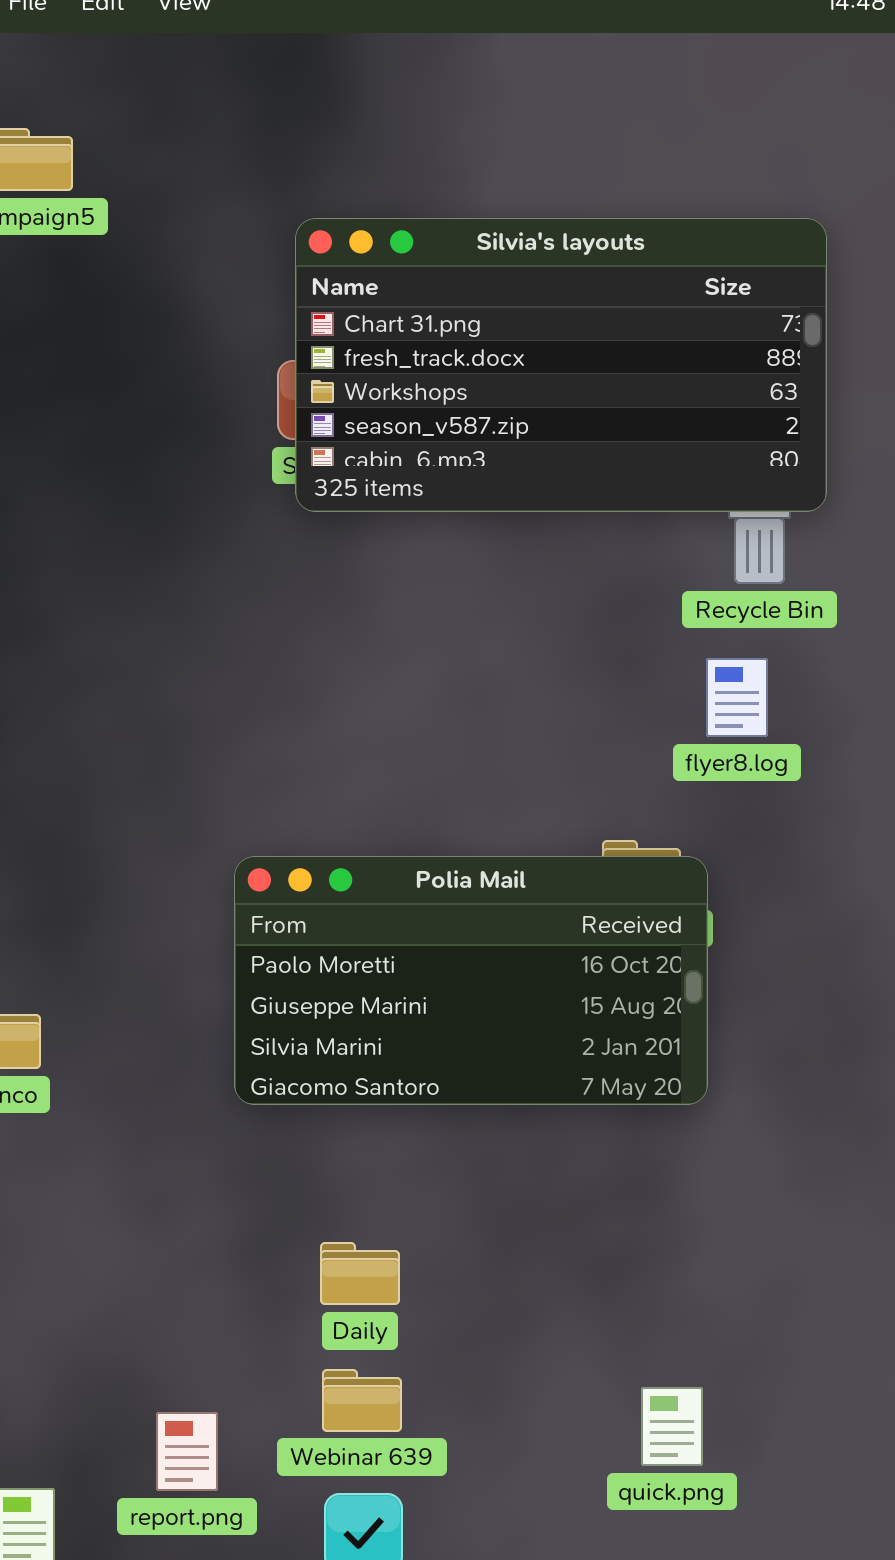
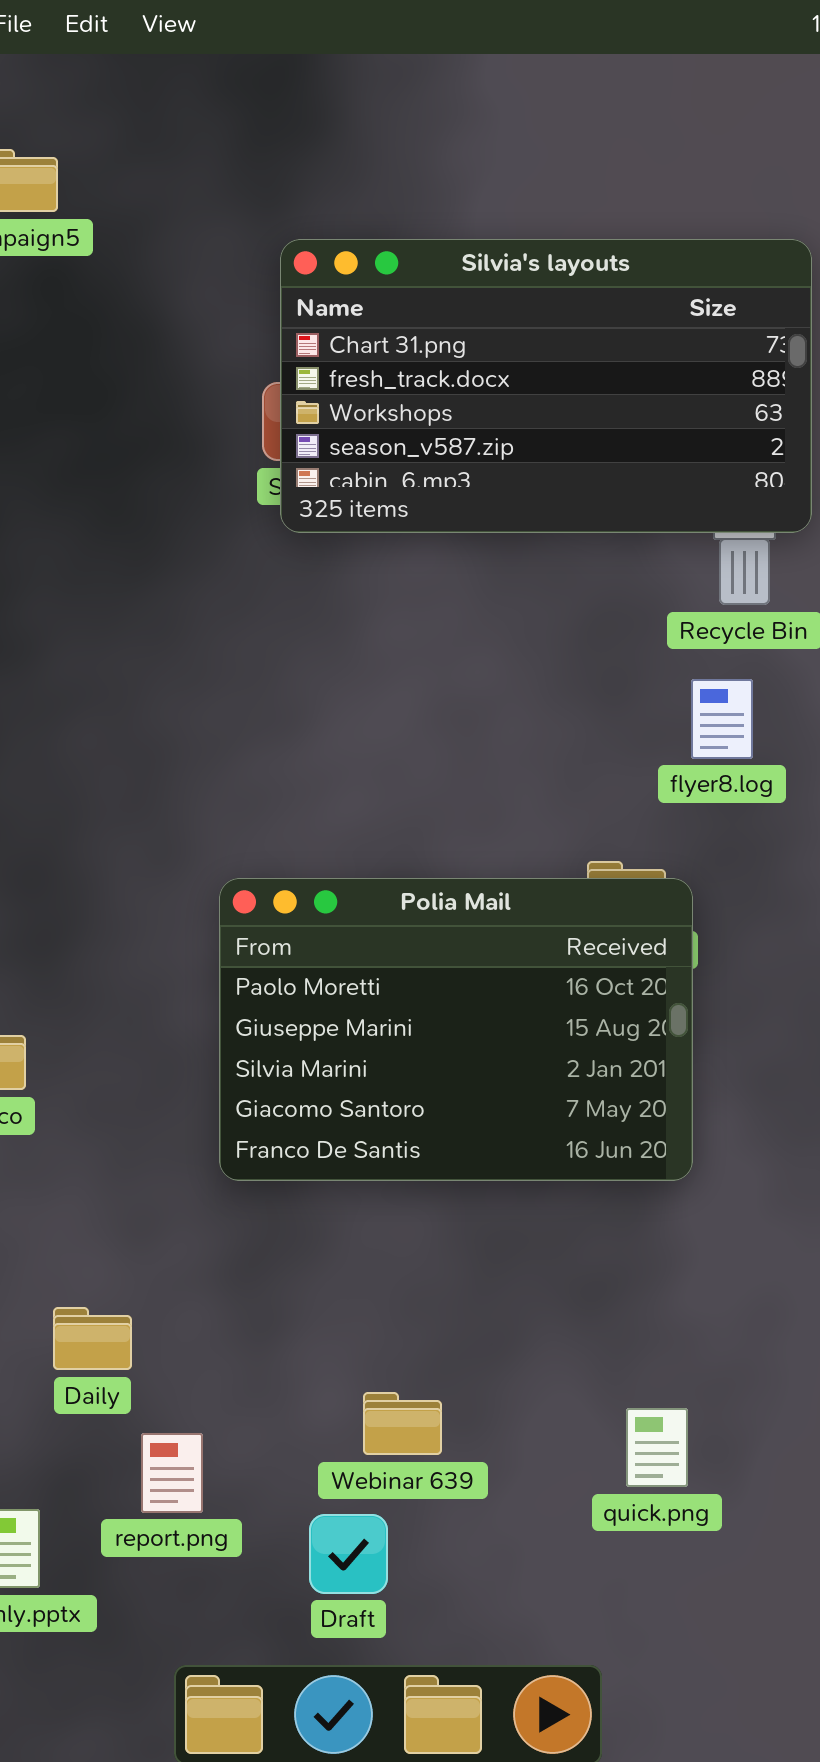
Polia Mail: [234,856,708,1105] -> [219,878,693,1181], resized
Daily: [320,1242,400,1305] -> [53,1307,132,1370], moved
Webinar 639: [322,1369,402,1432] -> [363,1392,442,1455], moved

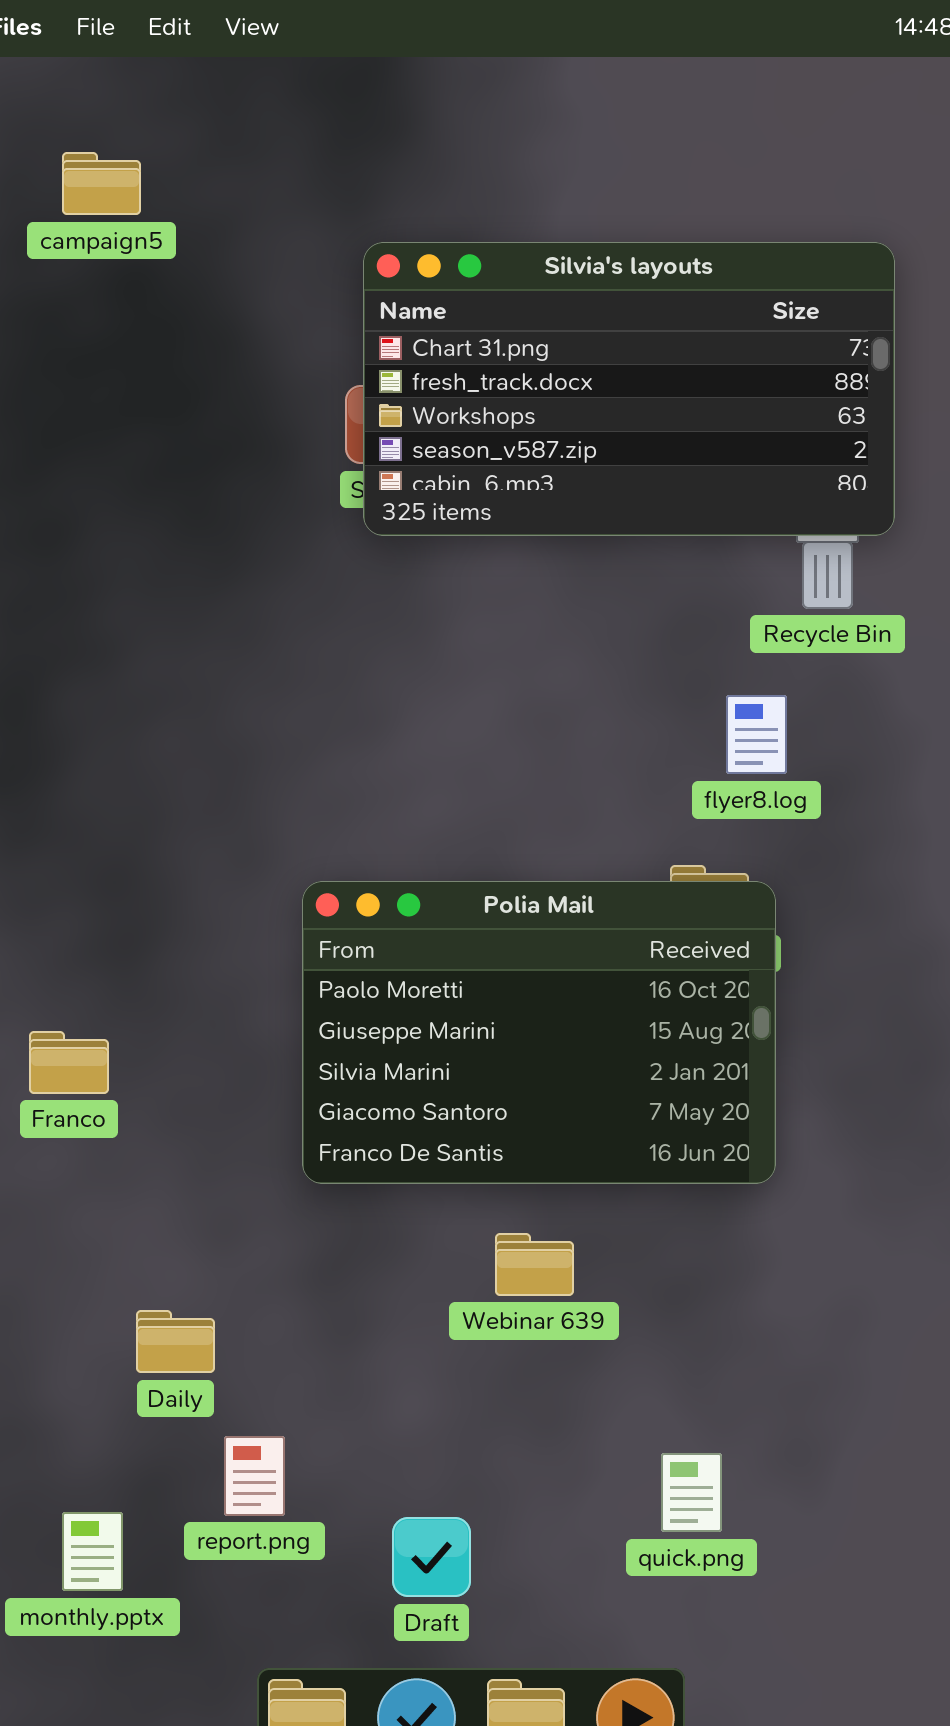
flyer8.log: [691,679,753,759] -> [726,695,787,774], moved
Webinar 639: [363,1392,442,1455] -> [495,1233,574,1296], moved
quick.png: [626,1408,688,1487] -> [661,1453,722,1532], moved

